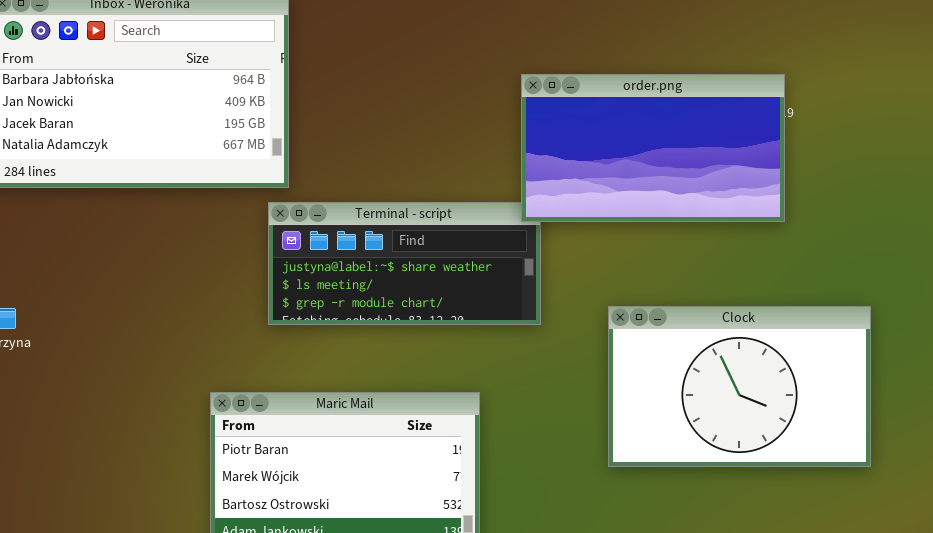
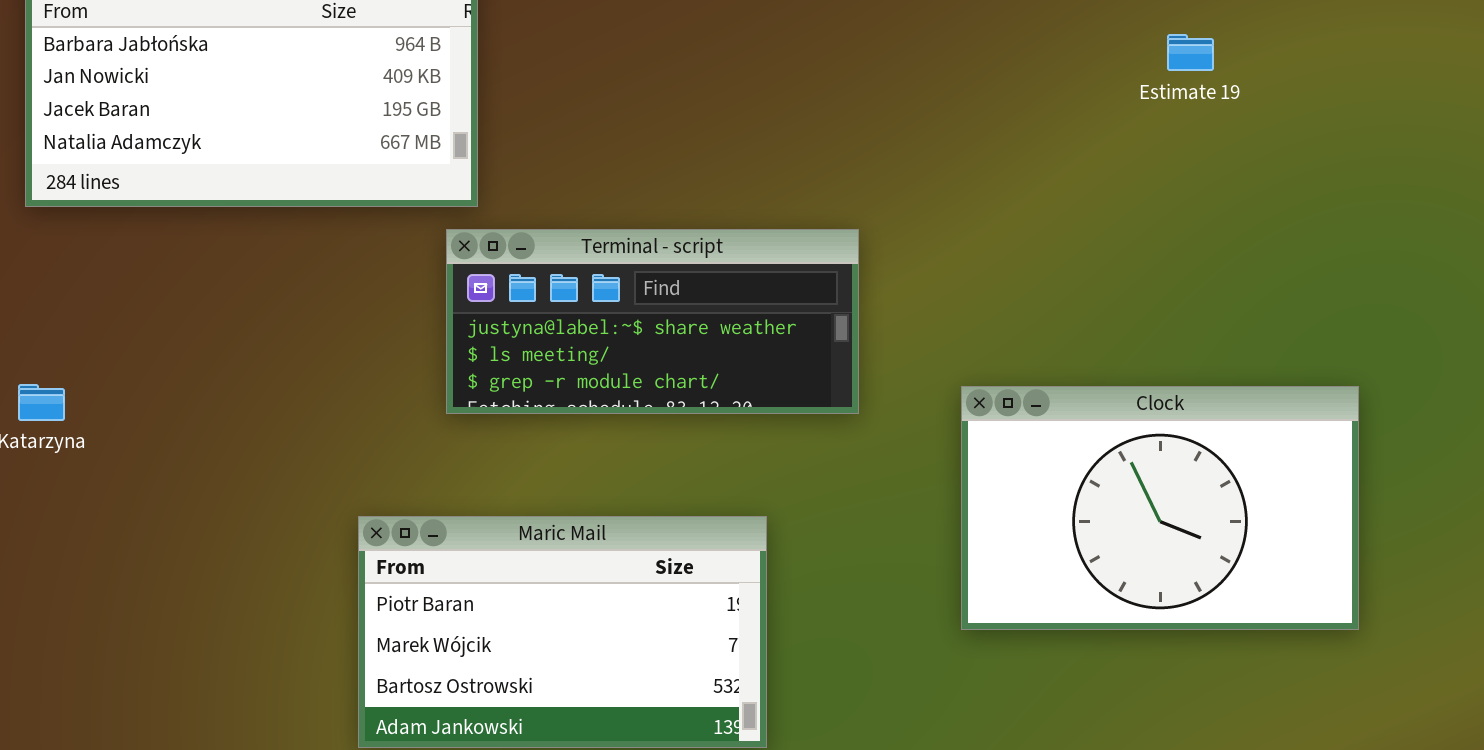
order.png: [521,74,785,222] -> none, closed

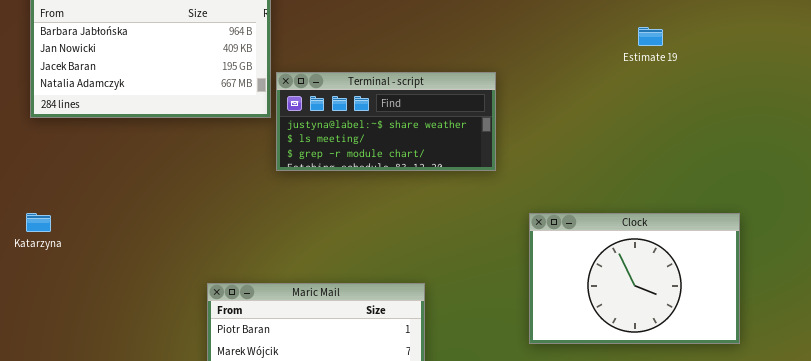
Terminal - script: [446,229,859,414] -> [276,72,496,171], moved

